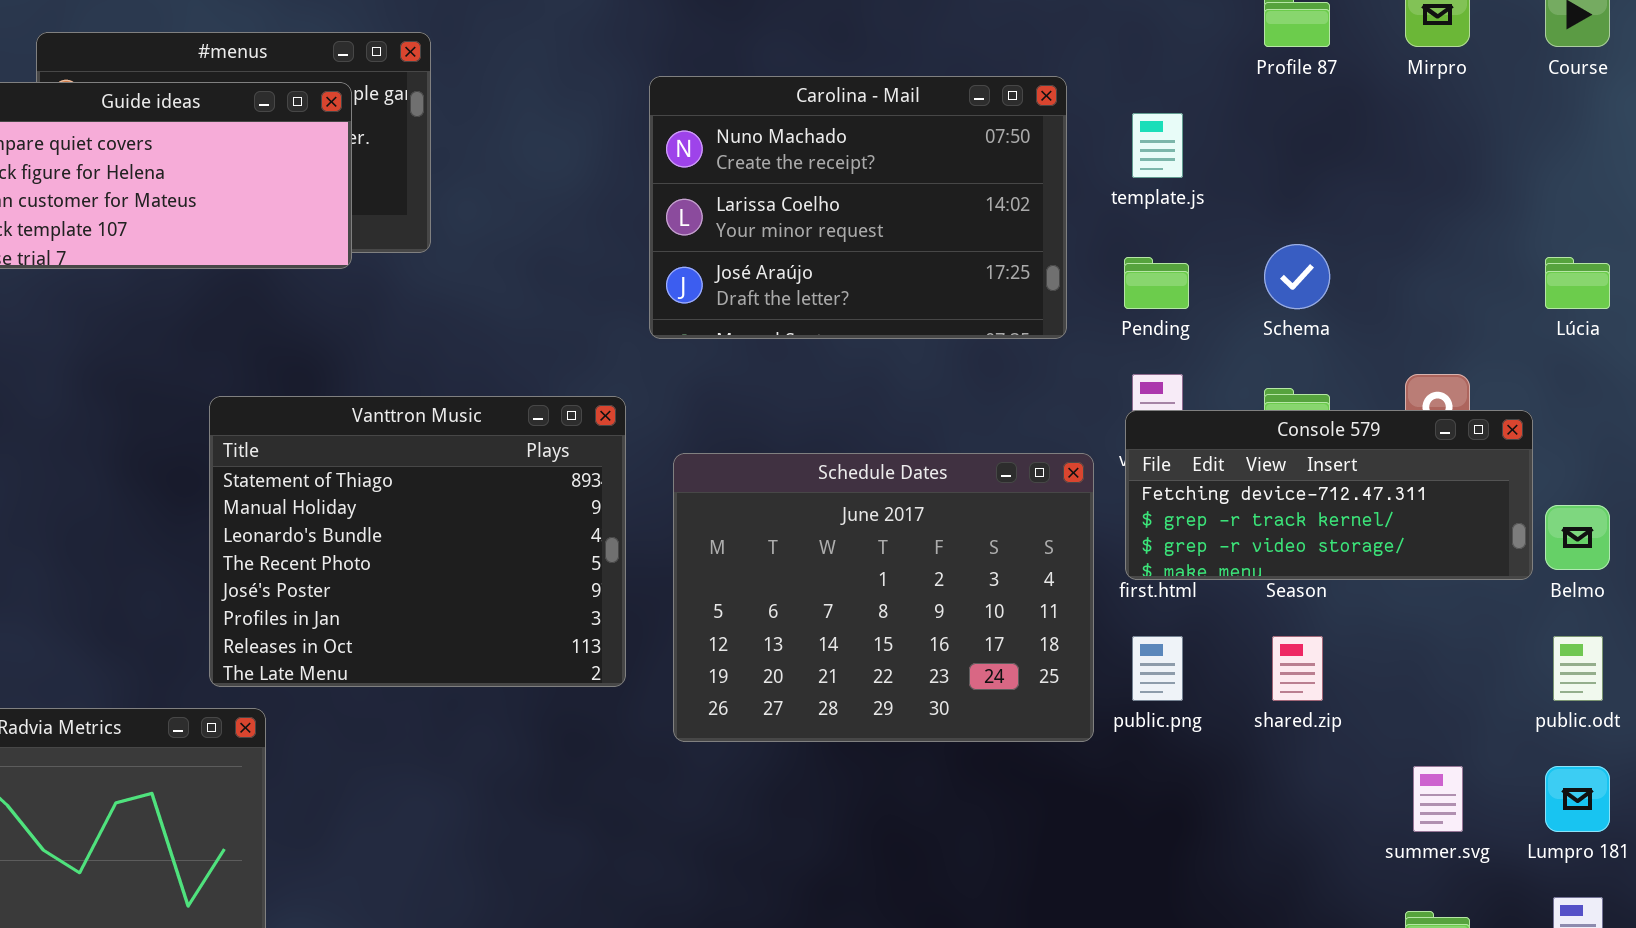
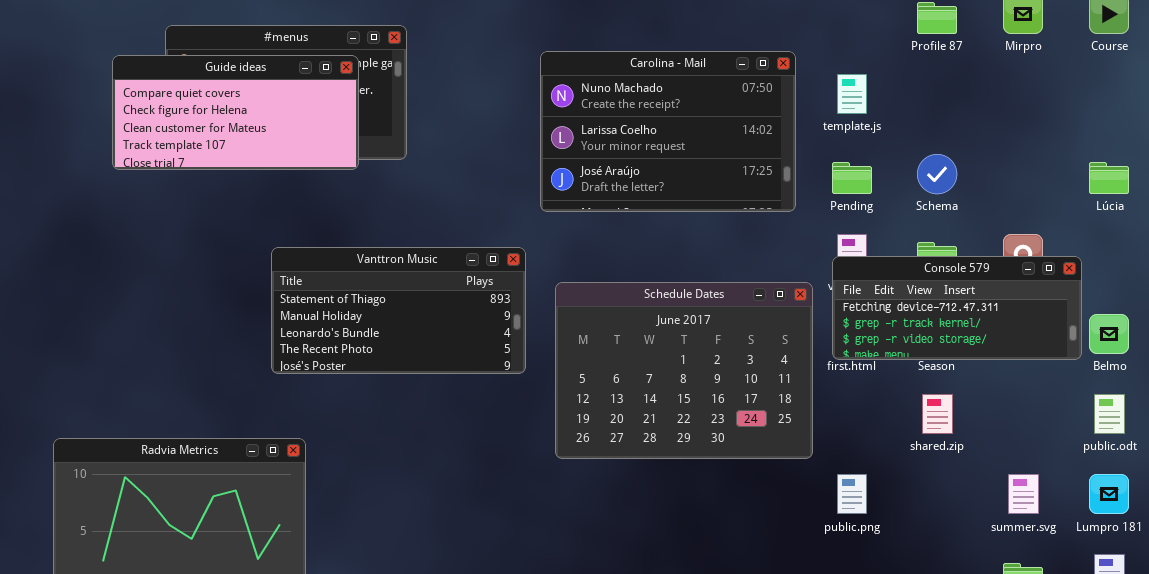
Vanttron Music: [209,396,626,687] -> [271,247,526,374], resized
public.png: [1132,636,1183,701] -> [837,474,867,514], moved

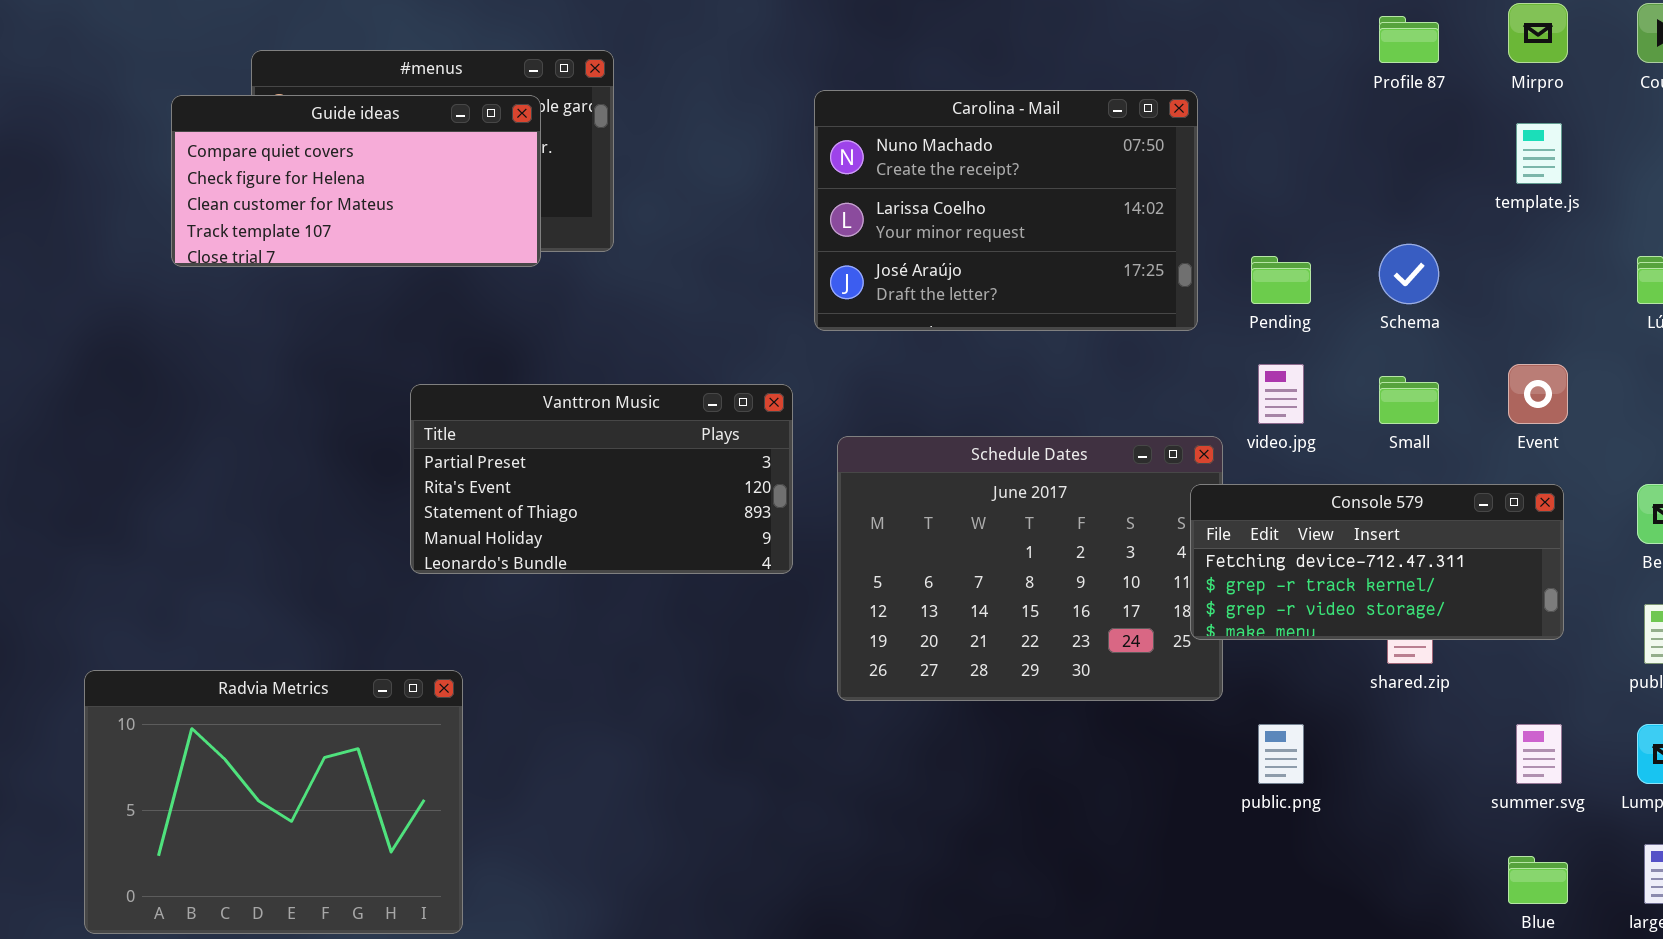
template.js: [837,74,867,114] -> [1516,123,1562,184], moved
Vanttron Music: [271,247,526,374] -> [410,384,793,574], scrolled up 2 rows
Console 579: [832,256,1082,360] -> [1190,484,1564,640], moved

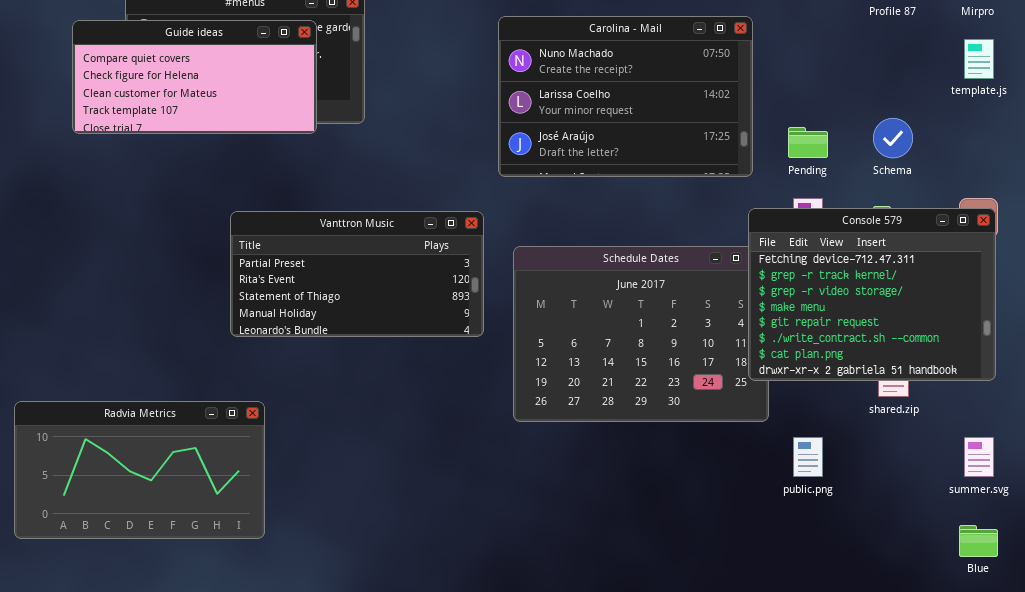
Console 579: [1190,484,1564,640] -> [748,208,996,381], resized
Radvia Metrics: [84,670,463,934] -> [14,401,265,539], resized

